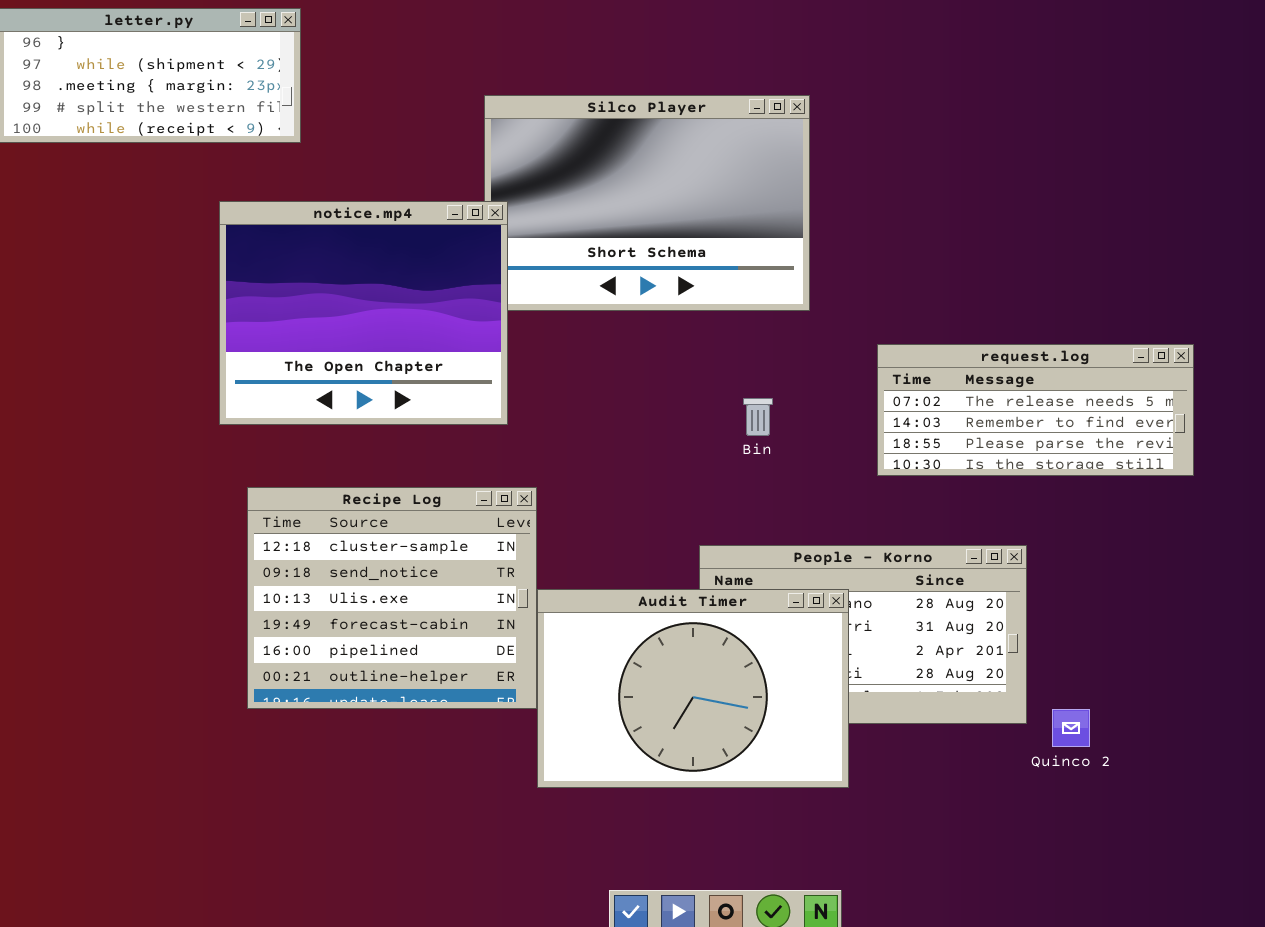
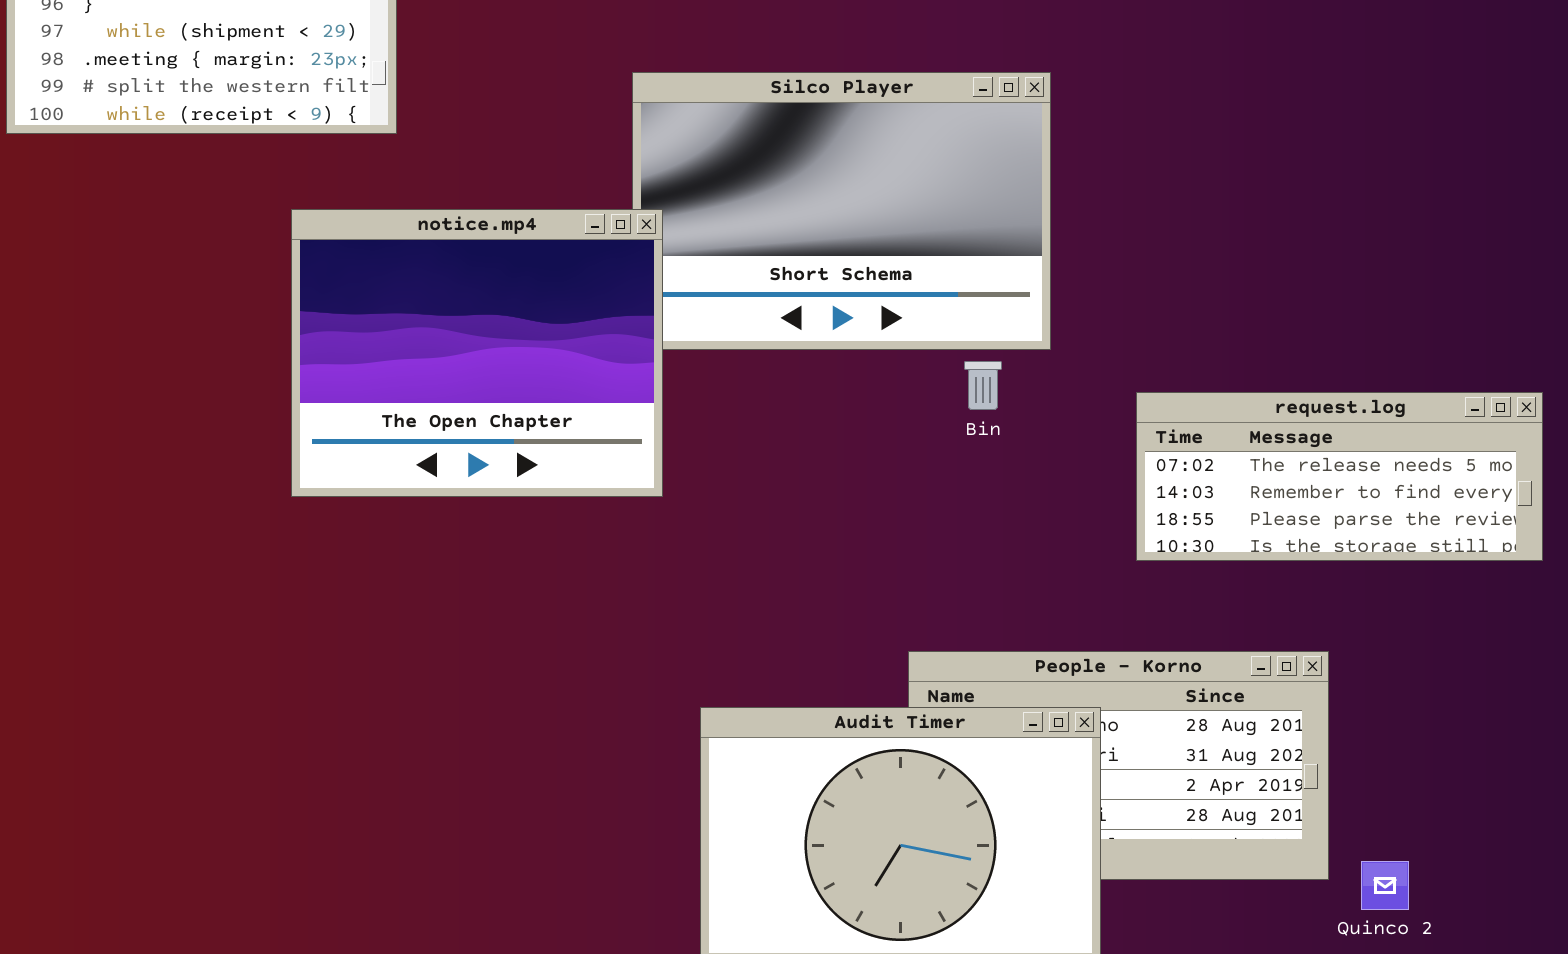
Bin: [743,398,773,436] -> [964,361,1002,410], moved
Recipe Log: [247,487,537,709] -> none, closed

